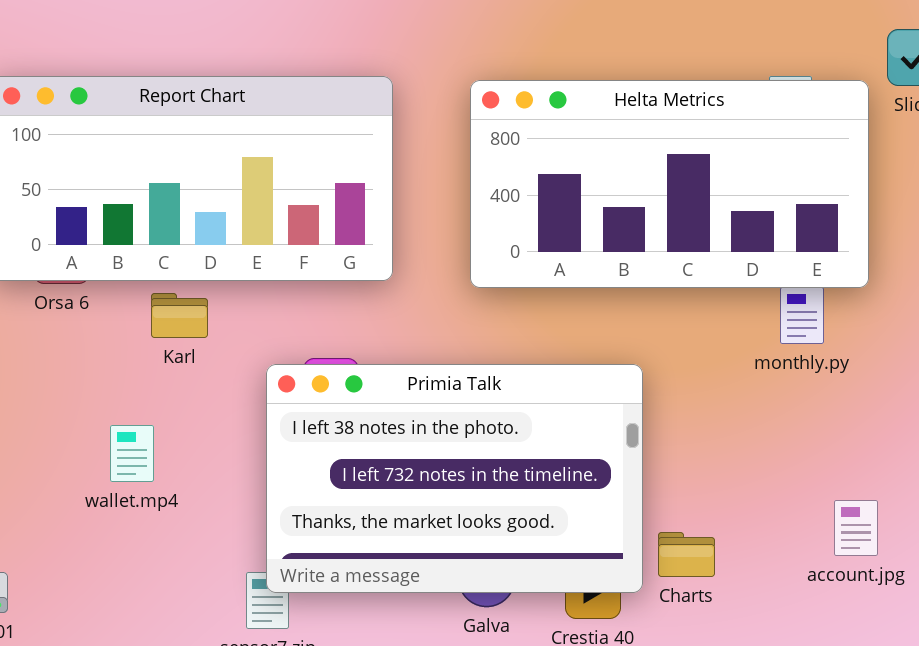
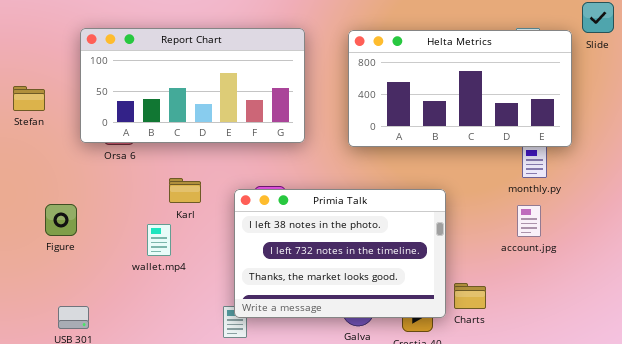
Karl: [151,293,208,338] -> [169,178,201,203], moved
account.jpg: [834,500,878,556] -> [517,205,541,237], moved

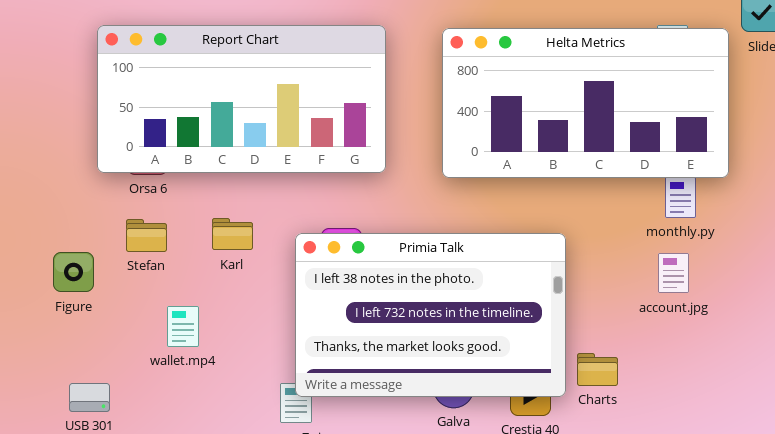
Stefan: [13,86,45,111] -> [126,219,167,252], moved
wallet.mp4: [147,224,171,256] -> [167,306,199,347], moved

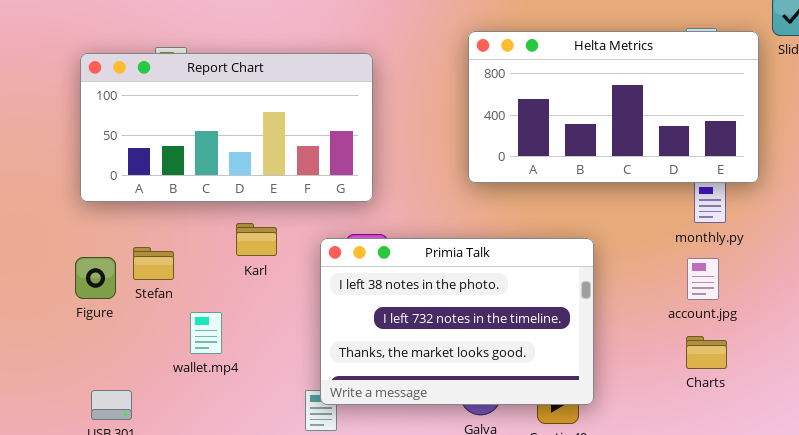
Report Chart: [97,25,386,173] -> [80,53,373,202], moved
Stefan: [126,219,167,252] -> [133,247,174,280], moved
Charts: [577,353,618,386] -> [686,336,727,369], moved

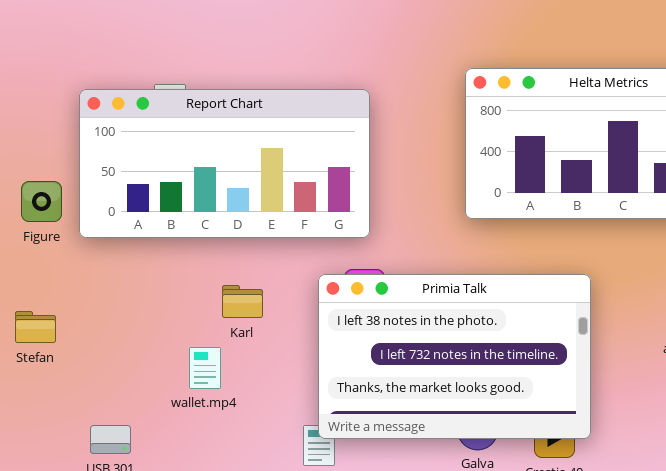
Karl: [236,223,277,256] -> [222,285,263,318], moved
Stefan: [133,247,174,280] -> [15,311,56,343], moved
Figure: [75,257,116,299] -> [21,181,62,222], moved

